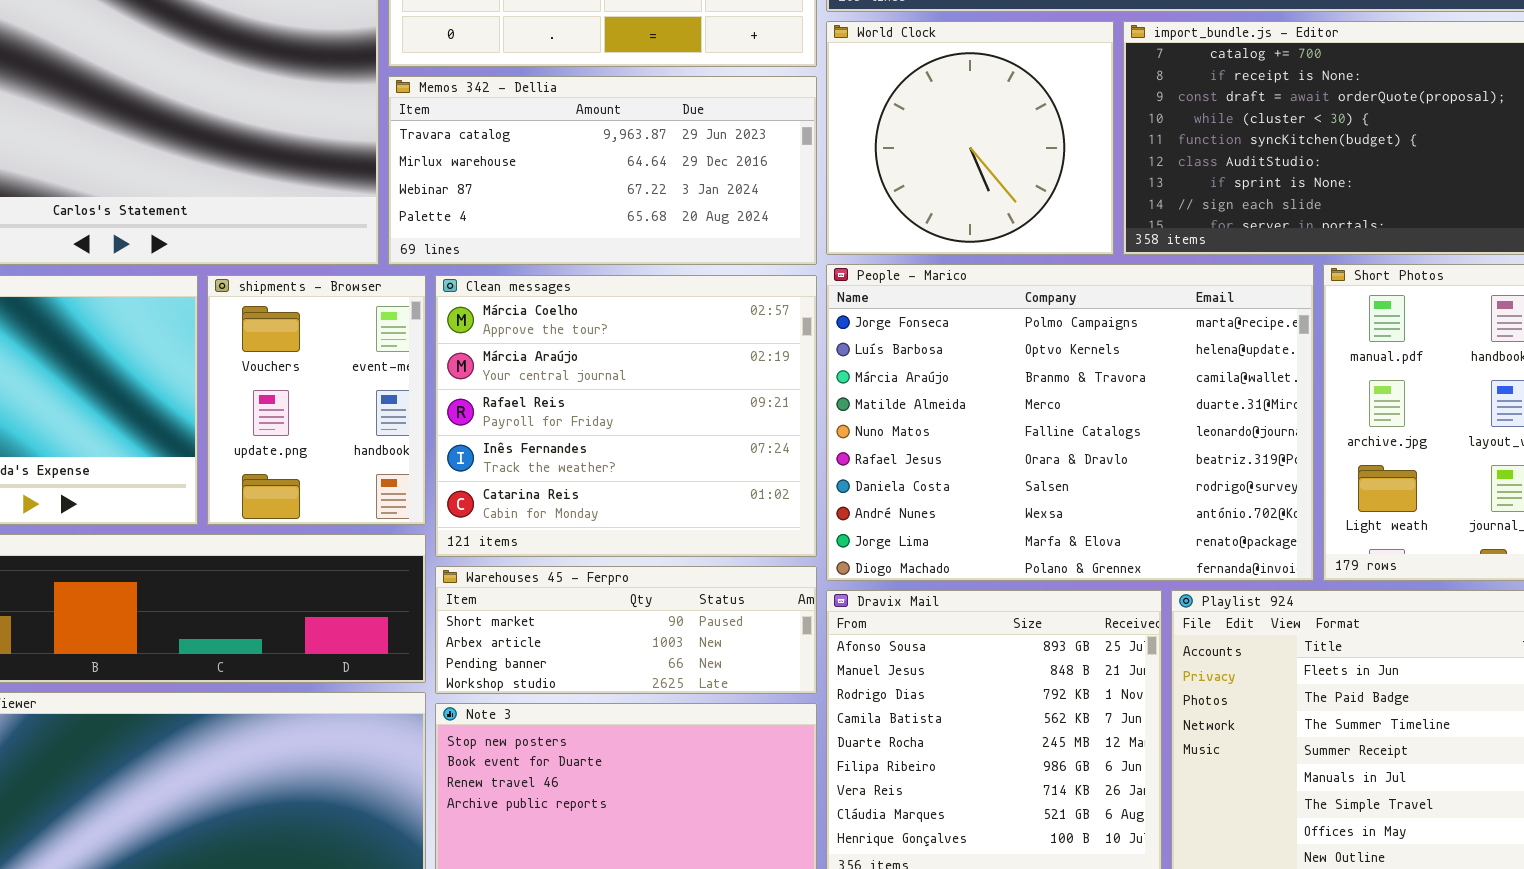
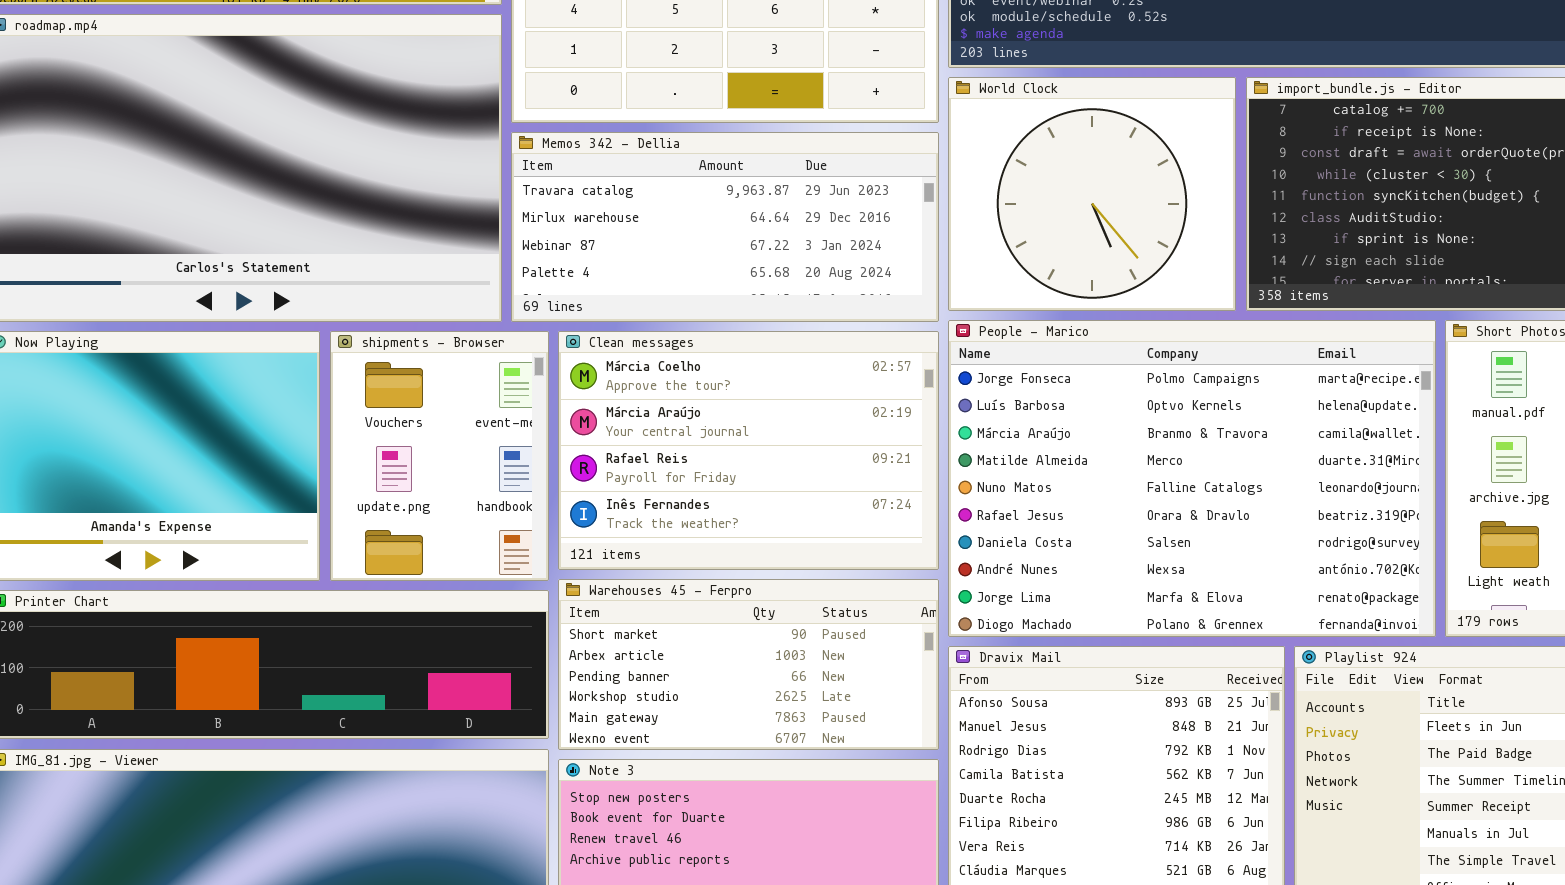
Clean messages: [435,275,817,557] -> [558,331,939,570], resized
Warehouses 45 - Ferpro: [435,566,817,694] -> [558,579,939,750], resized

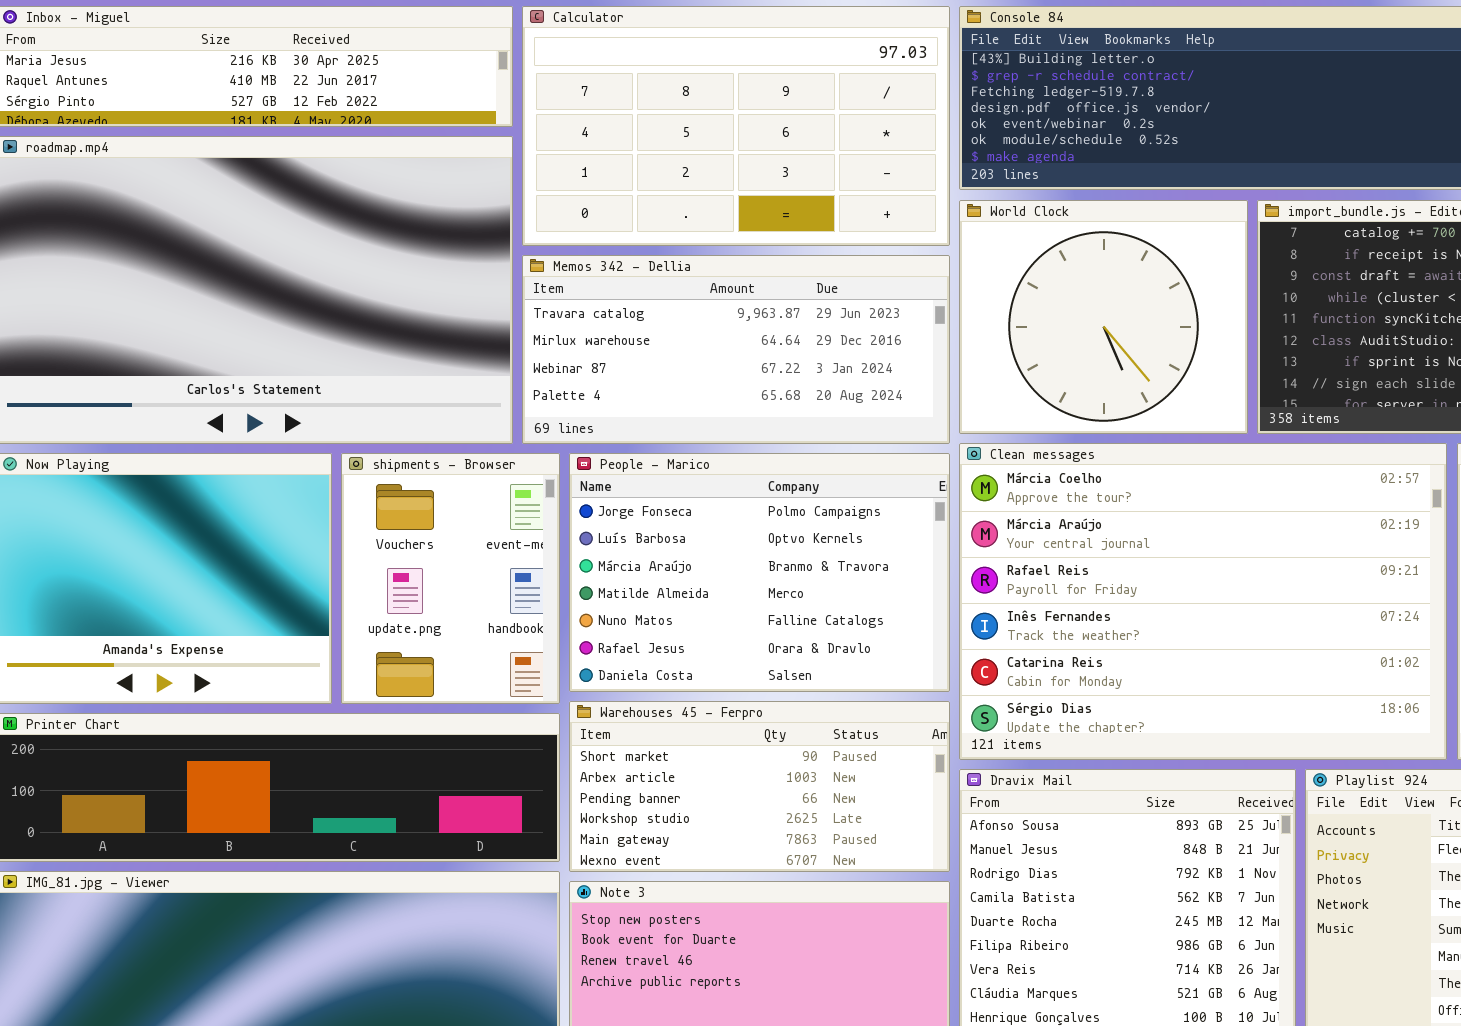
People - Marico: [948,320,1436,637] -> [569,453,950,692], moved, resized
Clean messages: [558,331,939,570] -> [959,443,1447,760], moved, resized

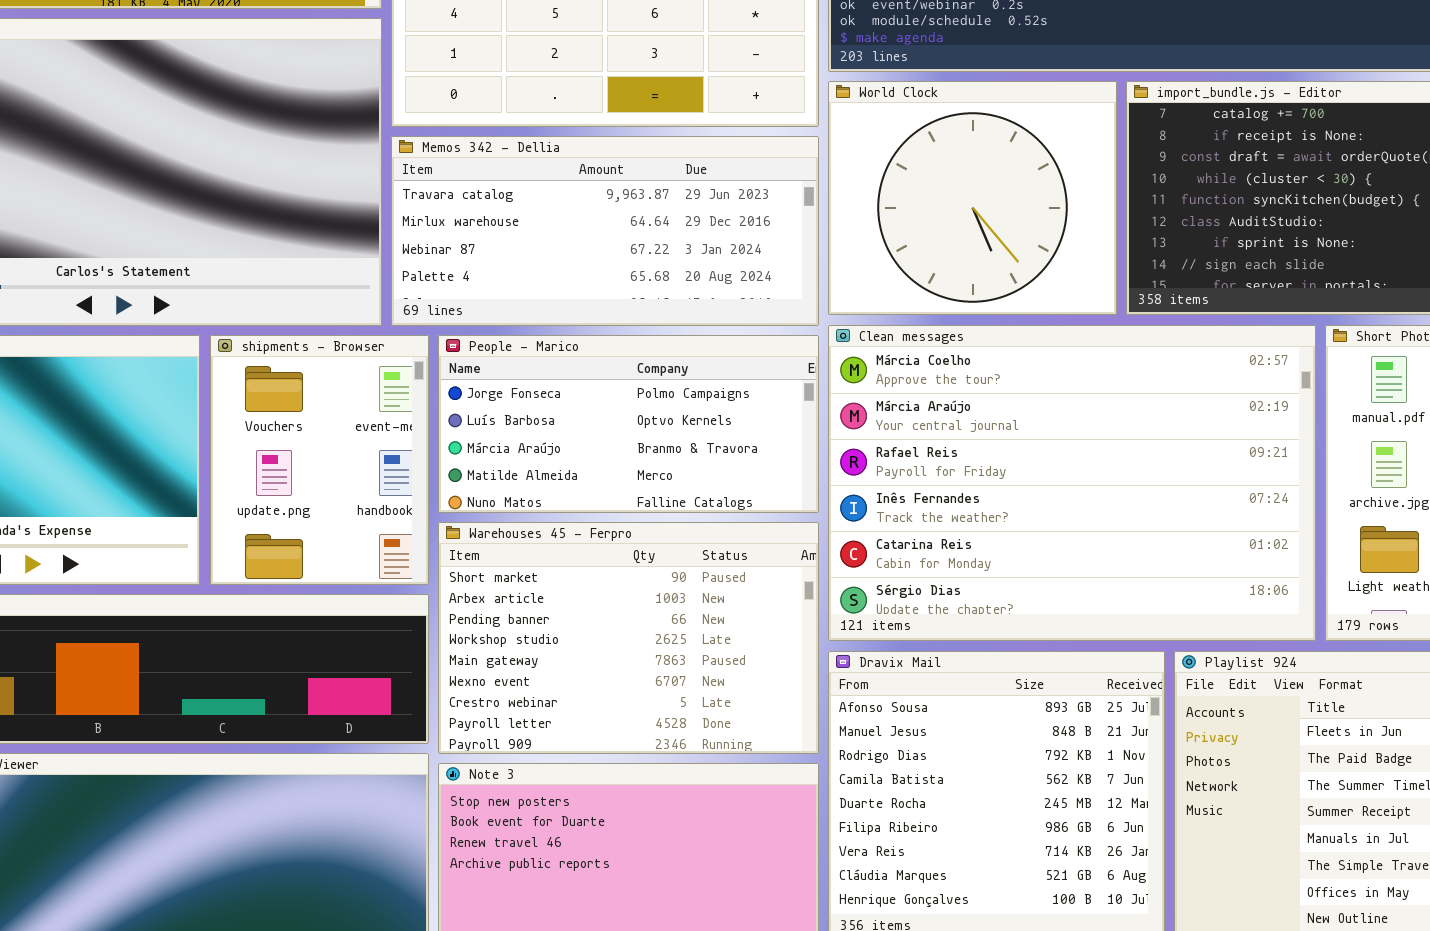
People - Marico: [569,453,950,692] -> [438,335,819,513], resized
Warehouses 45 - Ferpro: [569,701,950,872] -> [438,522,819,754], resized

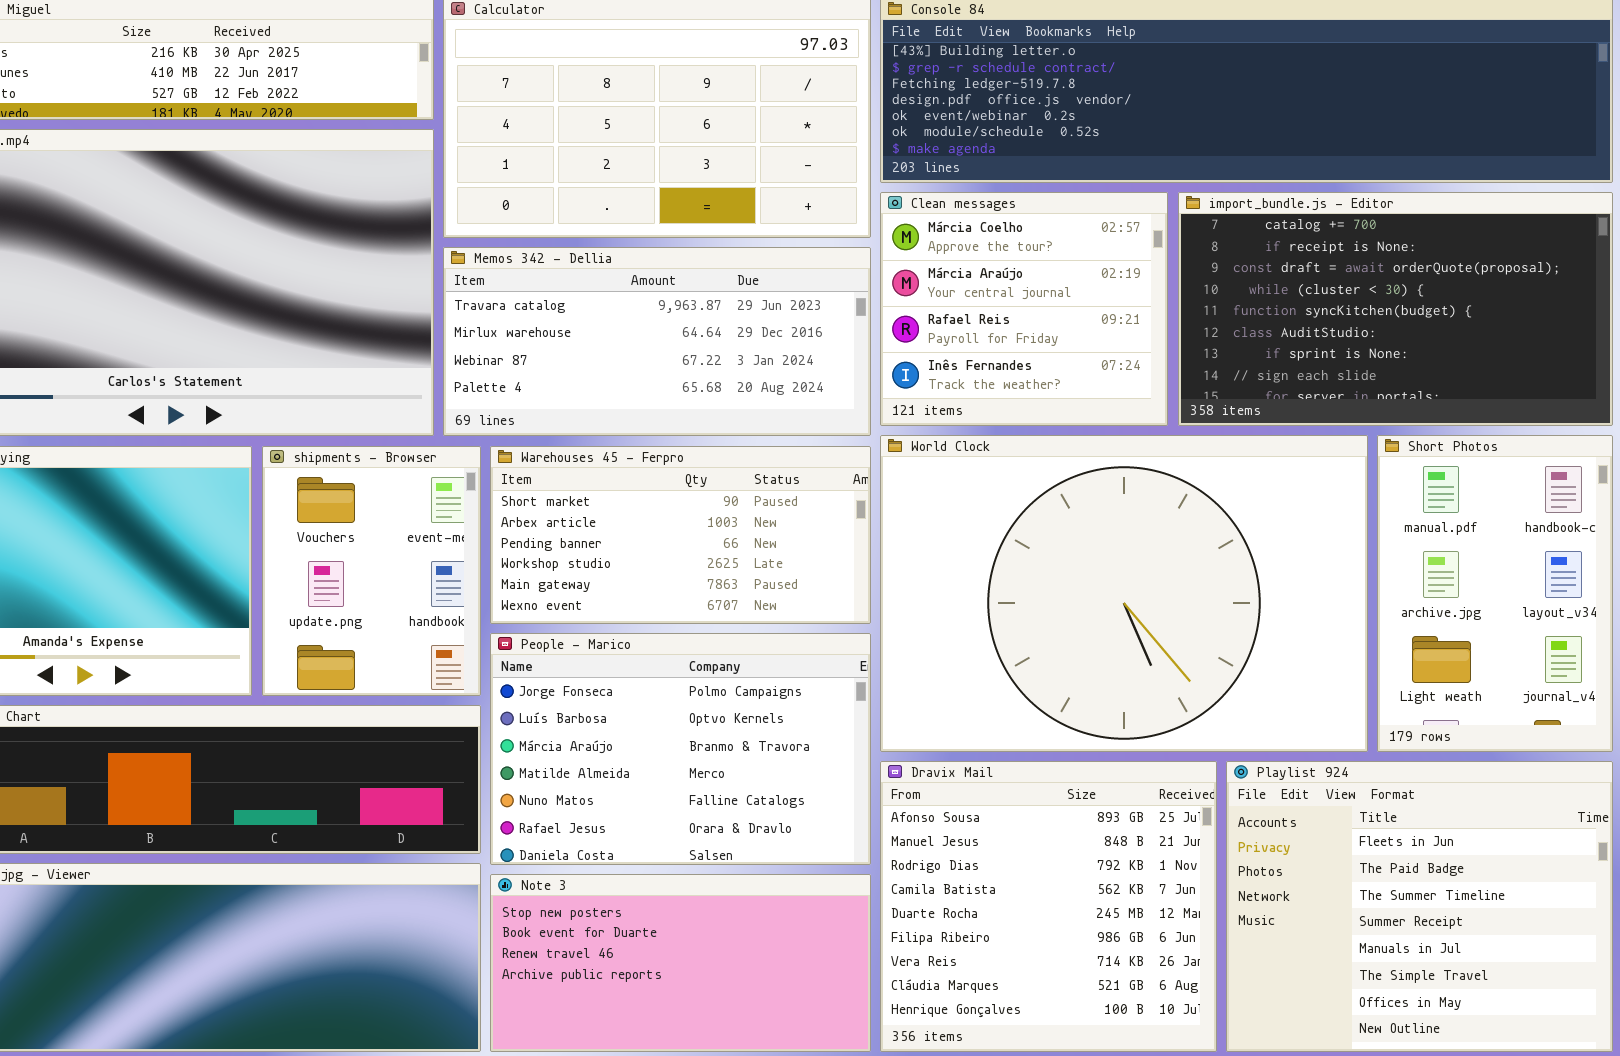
World Clock: [828,81,1117,315] -> [880,435,1368,752], moved, resized
Clean messages: [828,325,1316,641] -> [880,192,1168,426], moved, resized
People - Marico: [438,335,819,513] -> [490,633,871,865], moved, resized
Warehouses 45 - Ferpro: [438,522,819,754] -> [490,446,871,624], moved, resized

